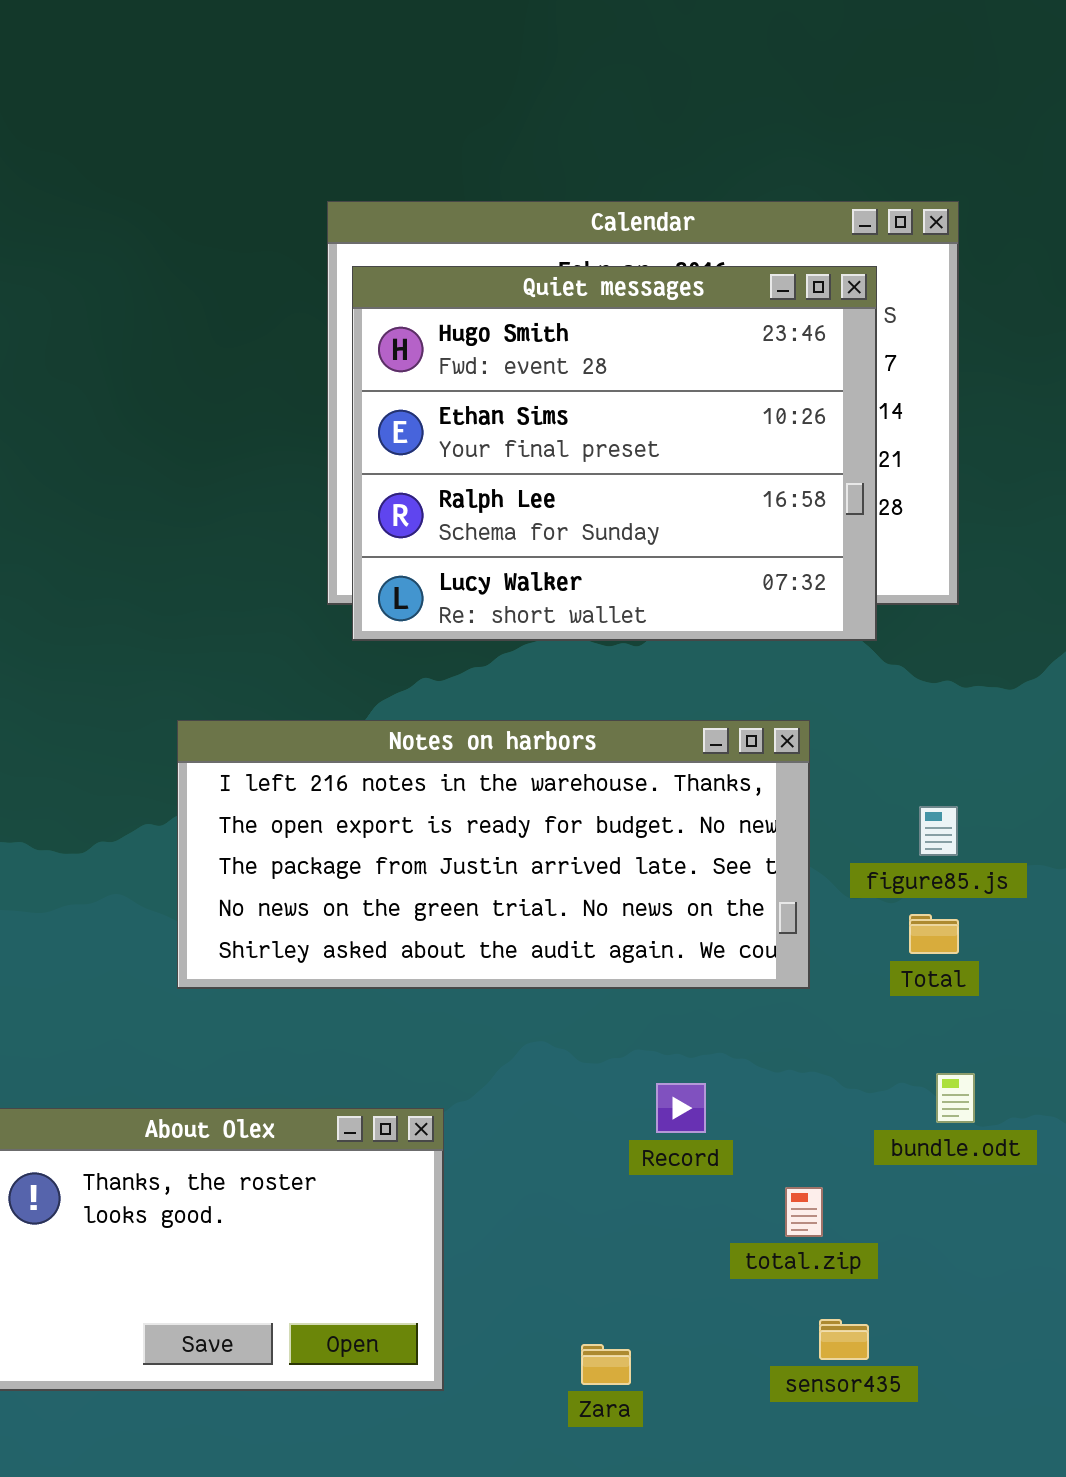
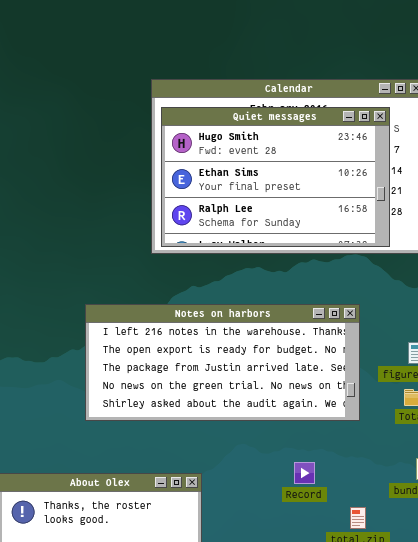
Quiet messages: [352,266,877,641] -> [161,107,390,247], resized

